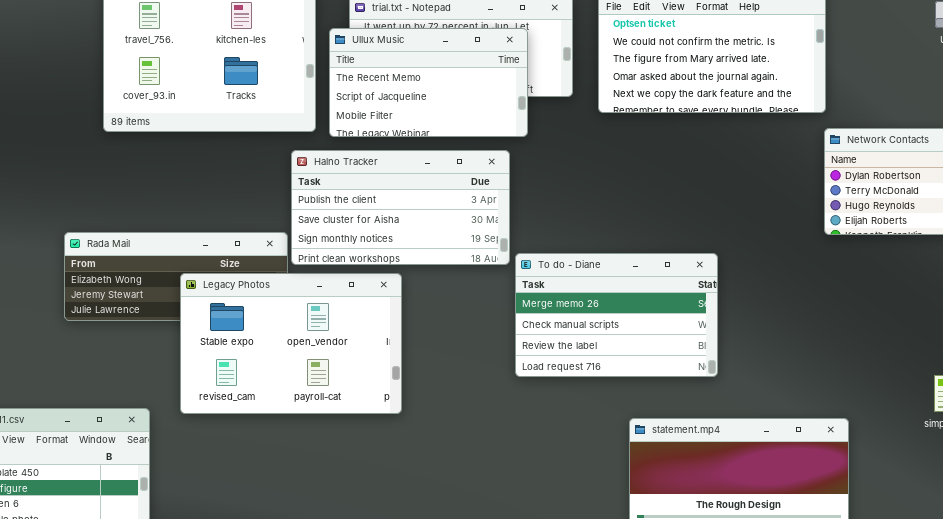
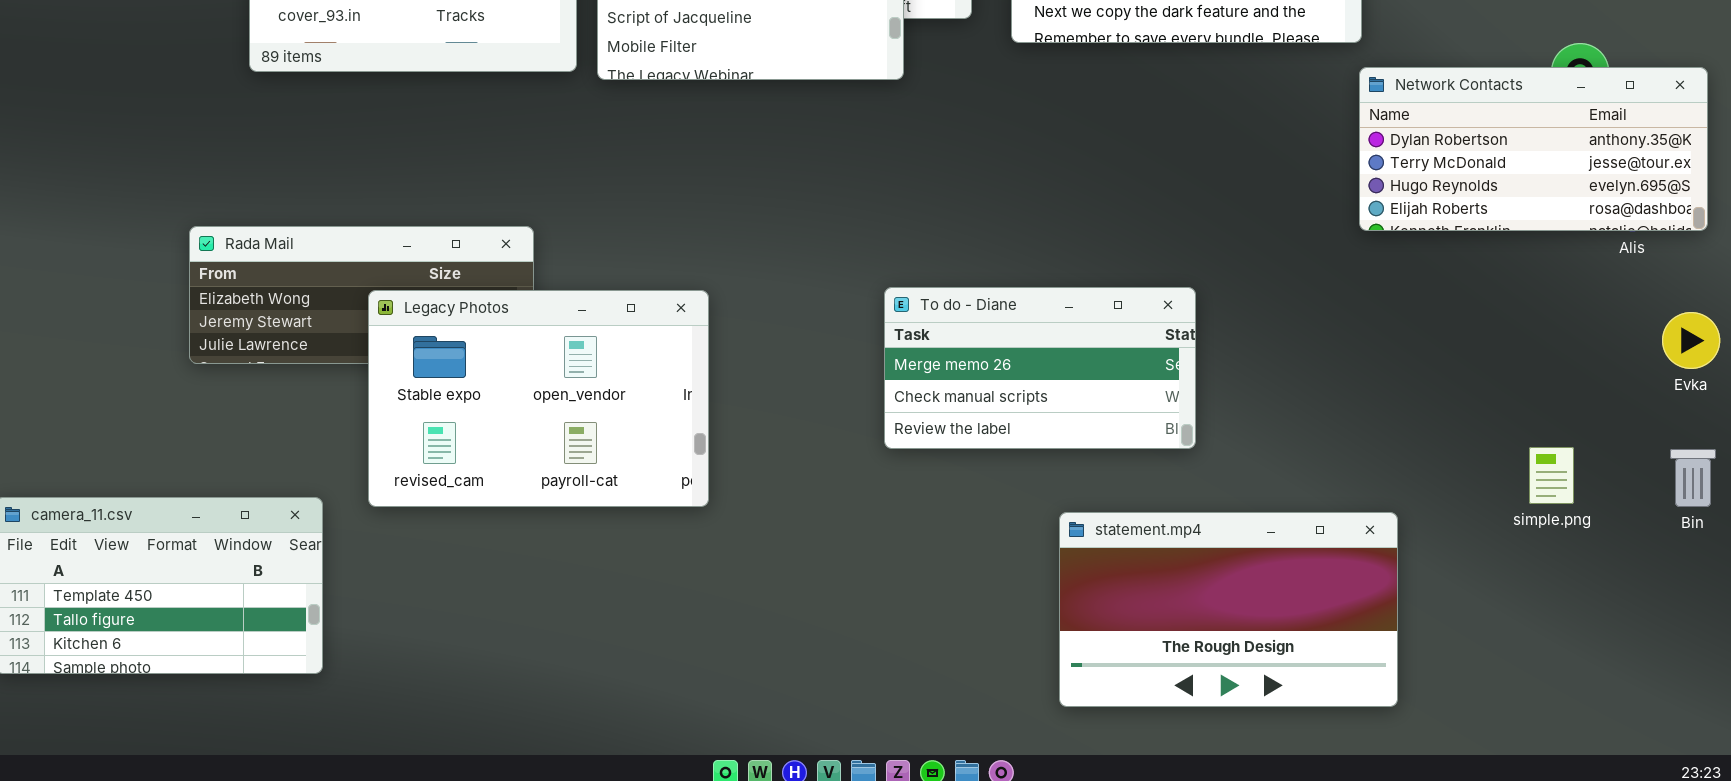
Halno Tracker: [291,150,510,265] -> none, closed
To do - Diane: [515,253,718,377] -> [884,287,1196,449], resized

